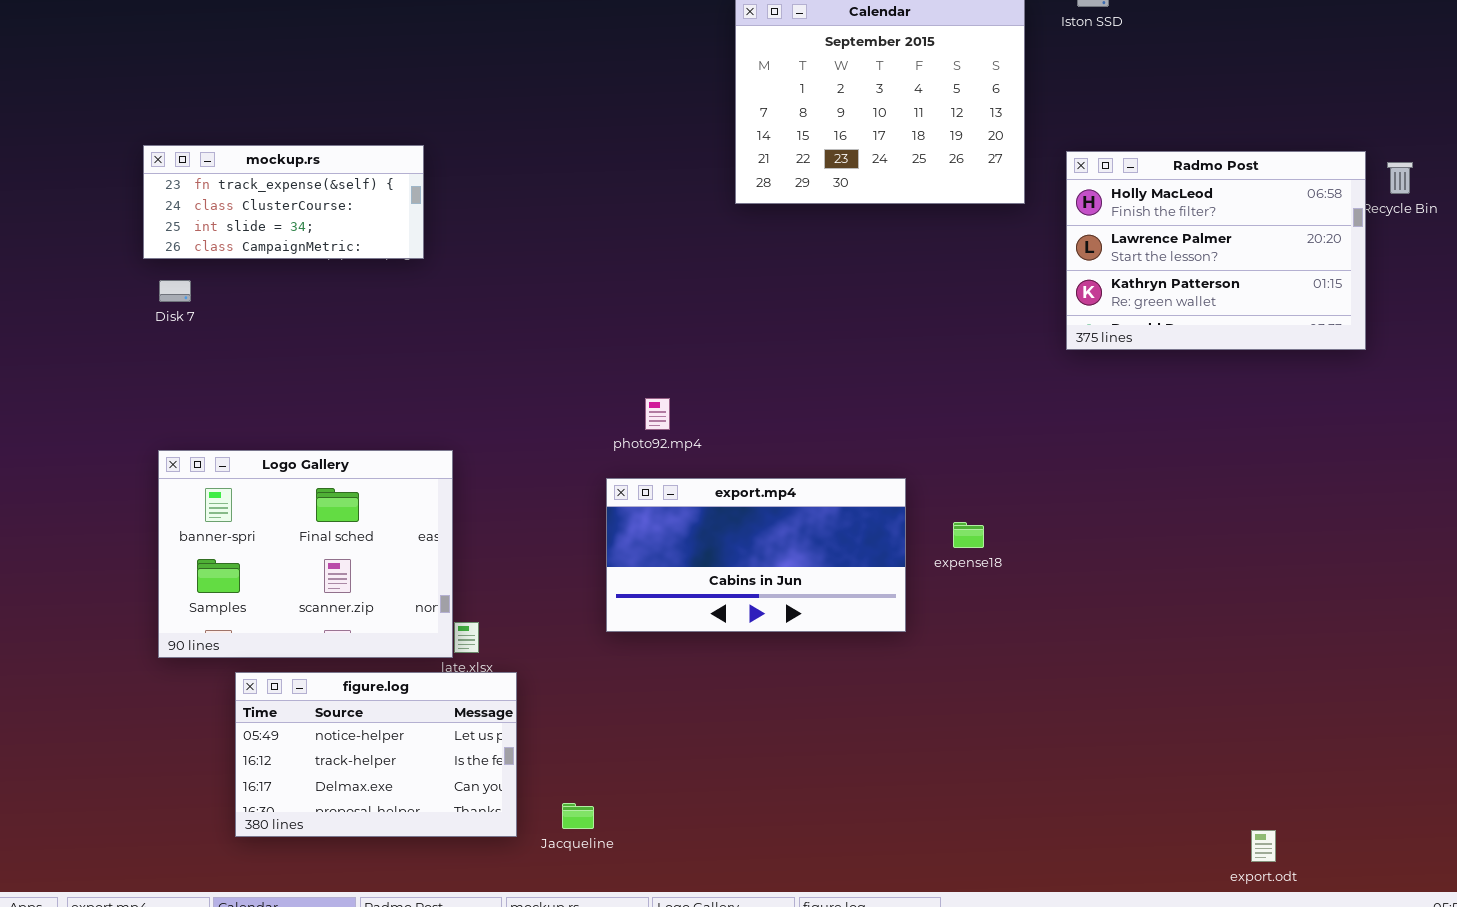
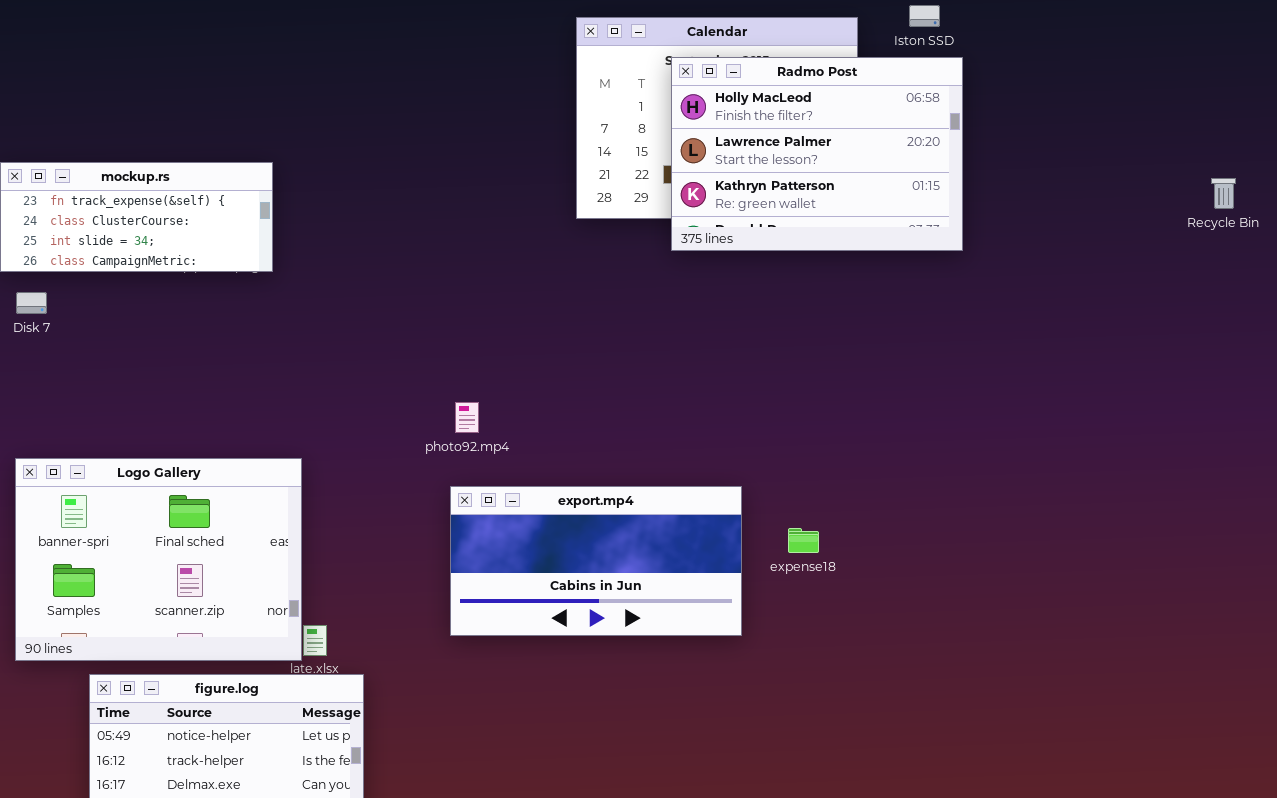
Radmo Post: [1066,151,1366,350] -> [671,57,963,251], moved
photo92.mp4: [645,398,670,430] -> [455,402,479,433], moved

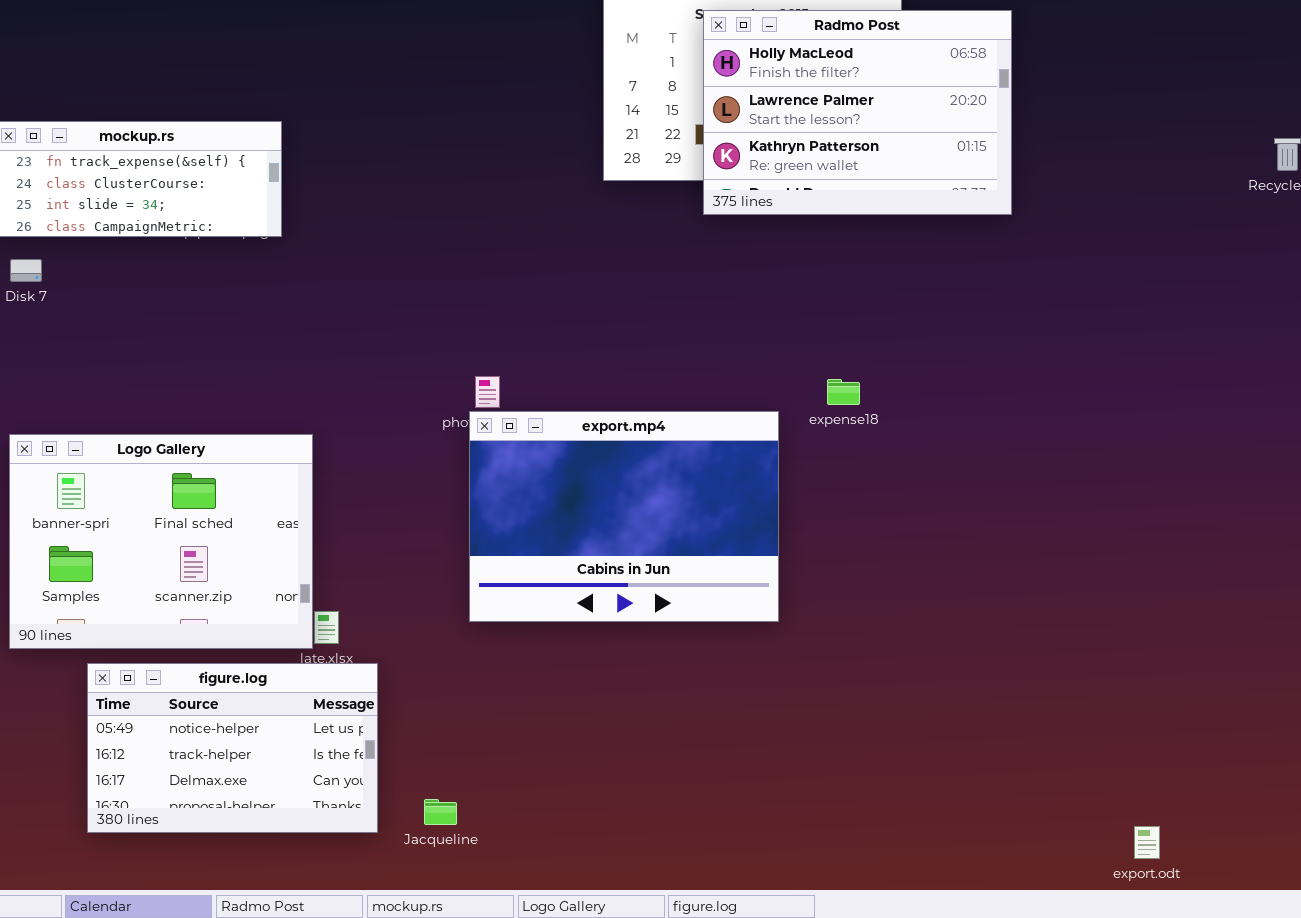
export.mp4: [450,486,742,636] -> [469,411,779,622], resized
expense18: [788,528,819,553] -> [827,379,860,405], moved

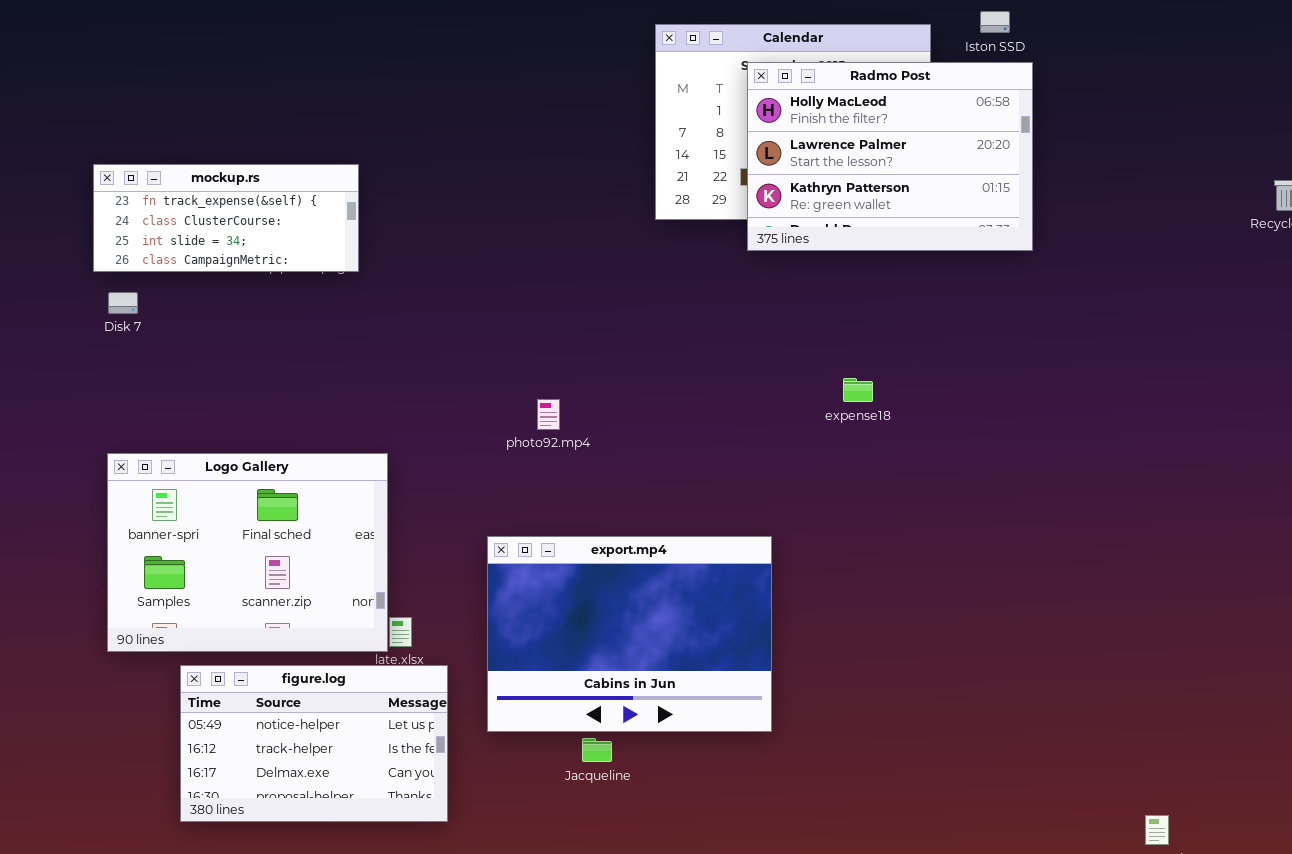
expense18: [827,379,860,405] -> [843,378,873,402], moved
export.mp4: [469,411,779,622] -> [487,536,772,732], moved
Jacqueline: [424,799,457,825] -> [582,738,612,762], moved

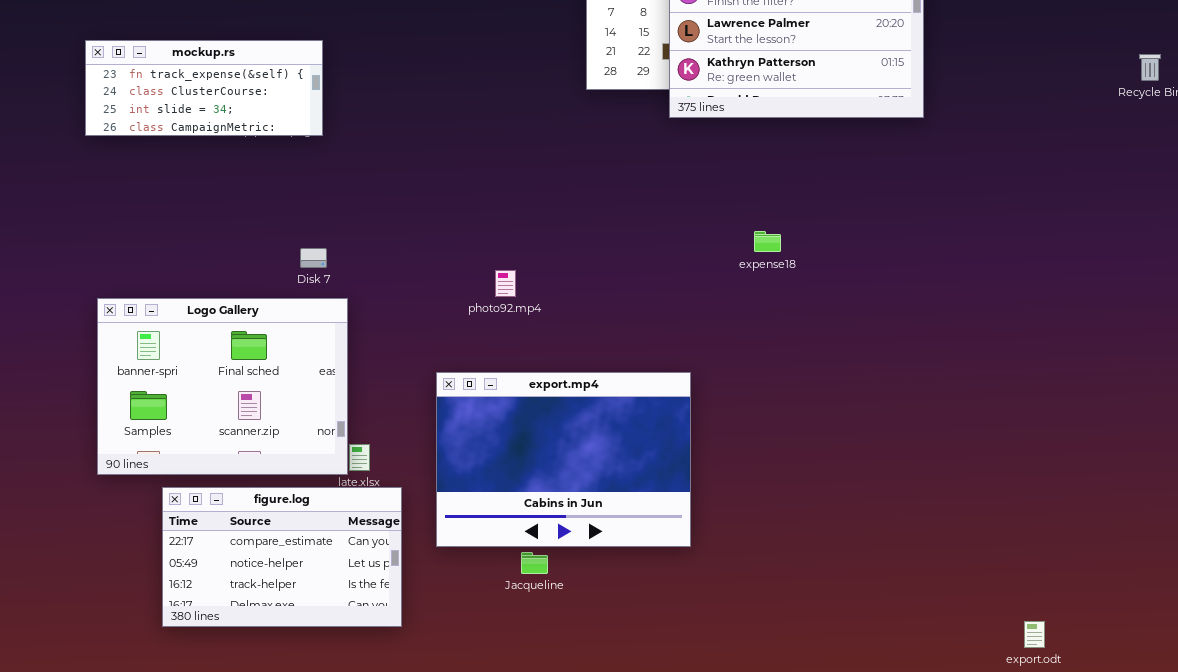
Disk 7: [108,292,138,314] -> [300,248,327,268], moved
photo92.mp4: [537,399,560,430] -> [495,270,516,297], moved
figure.log: [180,665,448,822] -> [162,487,402,627], scrolled up 1 row

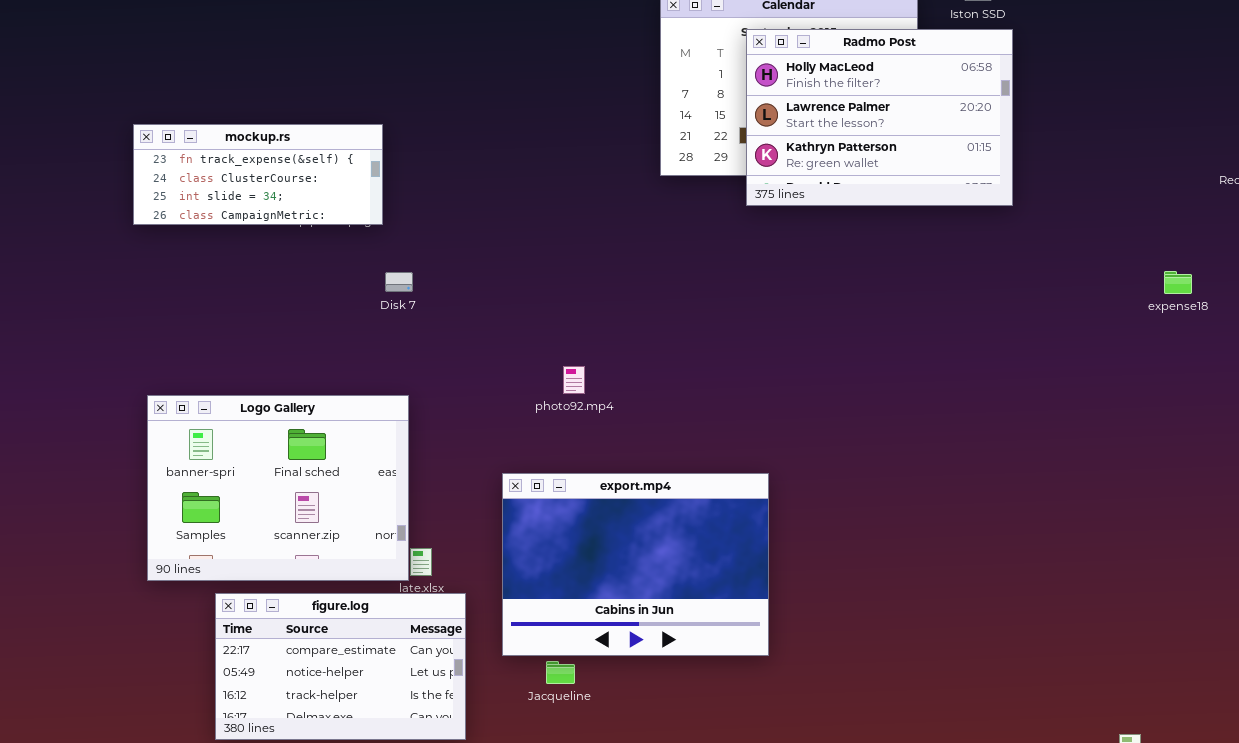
expense18: [754,231,781,252] -> [1164,271,1192,294], moved
Disk 7: [300,248,327,268] -> [385,272,413,292], moved
Jacqueline: [521,552,548,574] -> [546,661,575,684], moved

